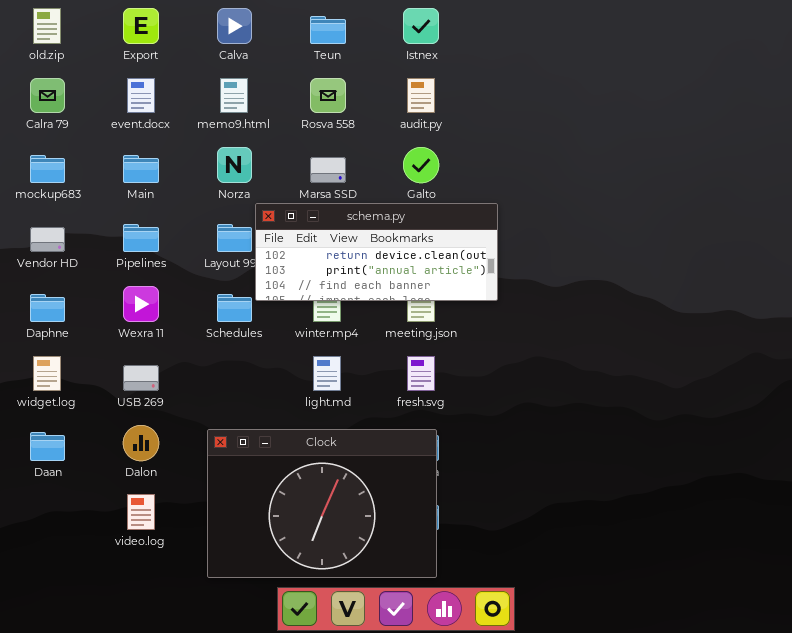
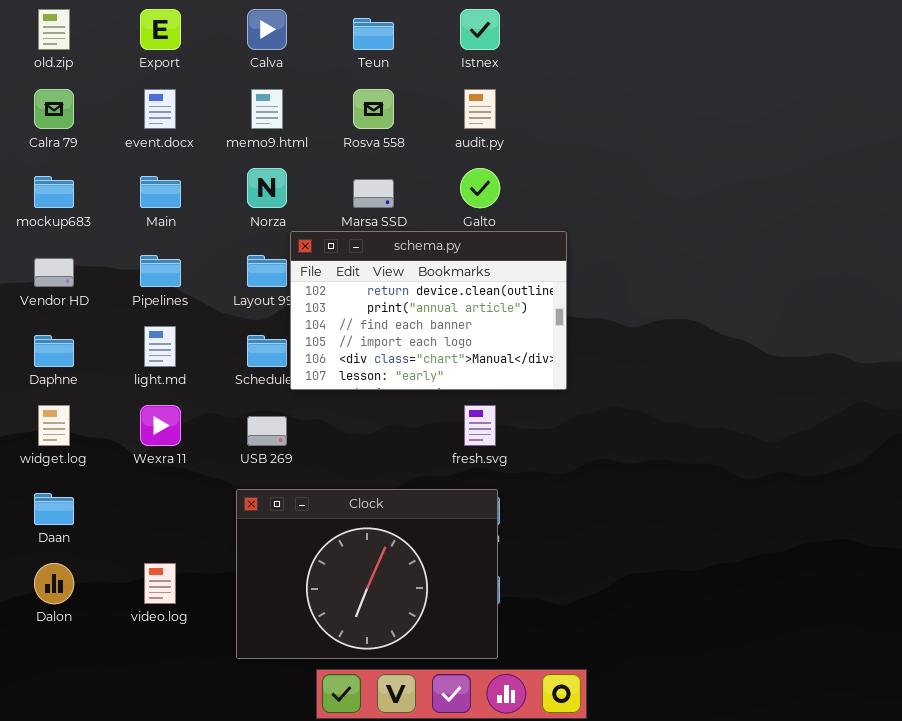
schema.py: [255,203,498,301] -> [290,231,567,390], resized
Wexra 11: [123,286,159,322] -> [140,405,181,446], moved
light.md: [313,356,341,391] -> [144,326,176,367], moved
USB 269: [123,365,159,391] -> [247,416,287,446], moved
Dalon: [123,425,159,461] -> [34,563,74,604], moved

